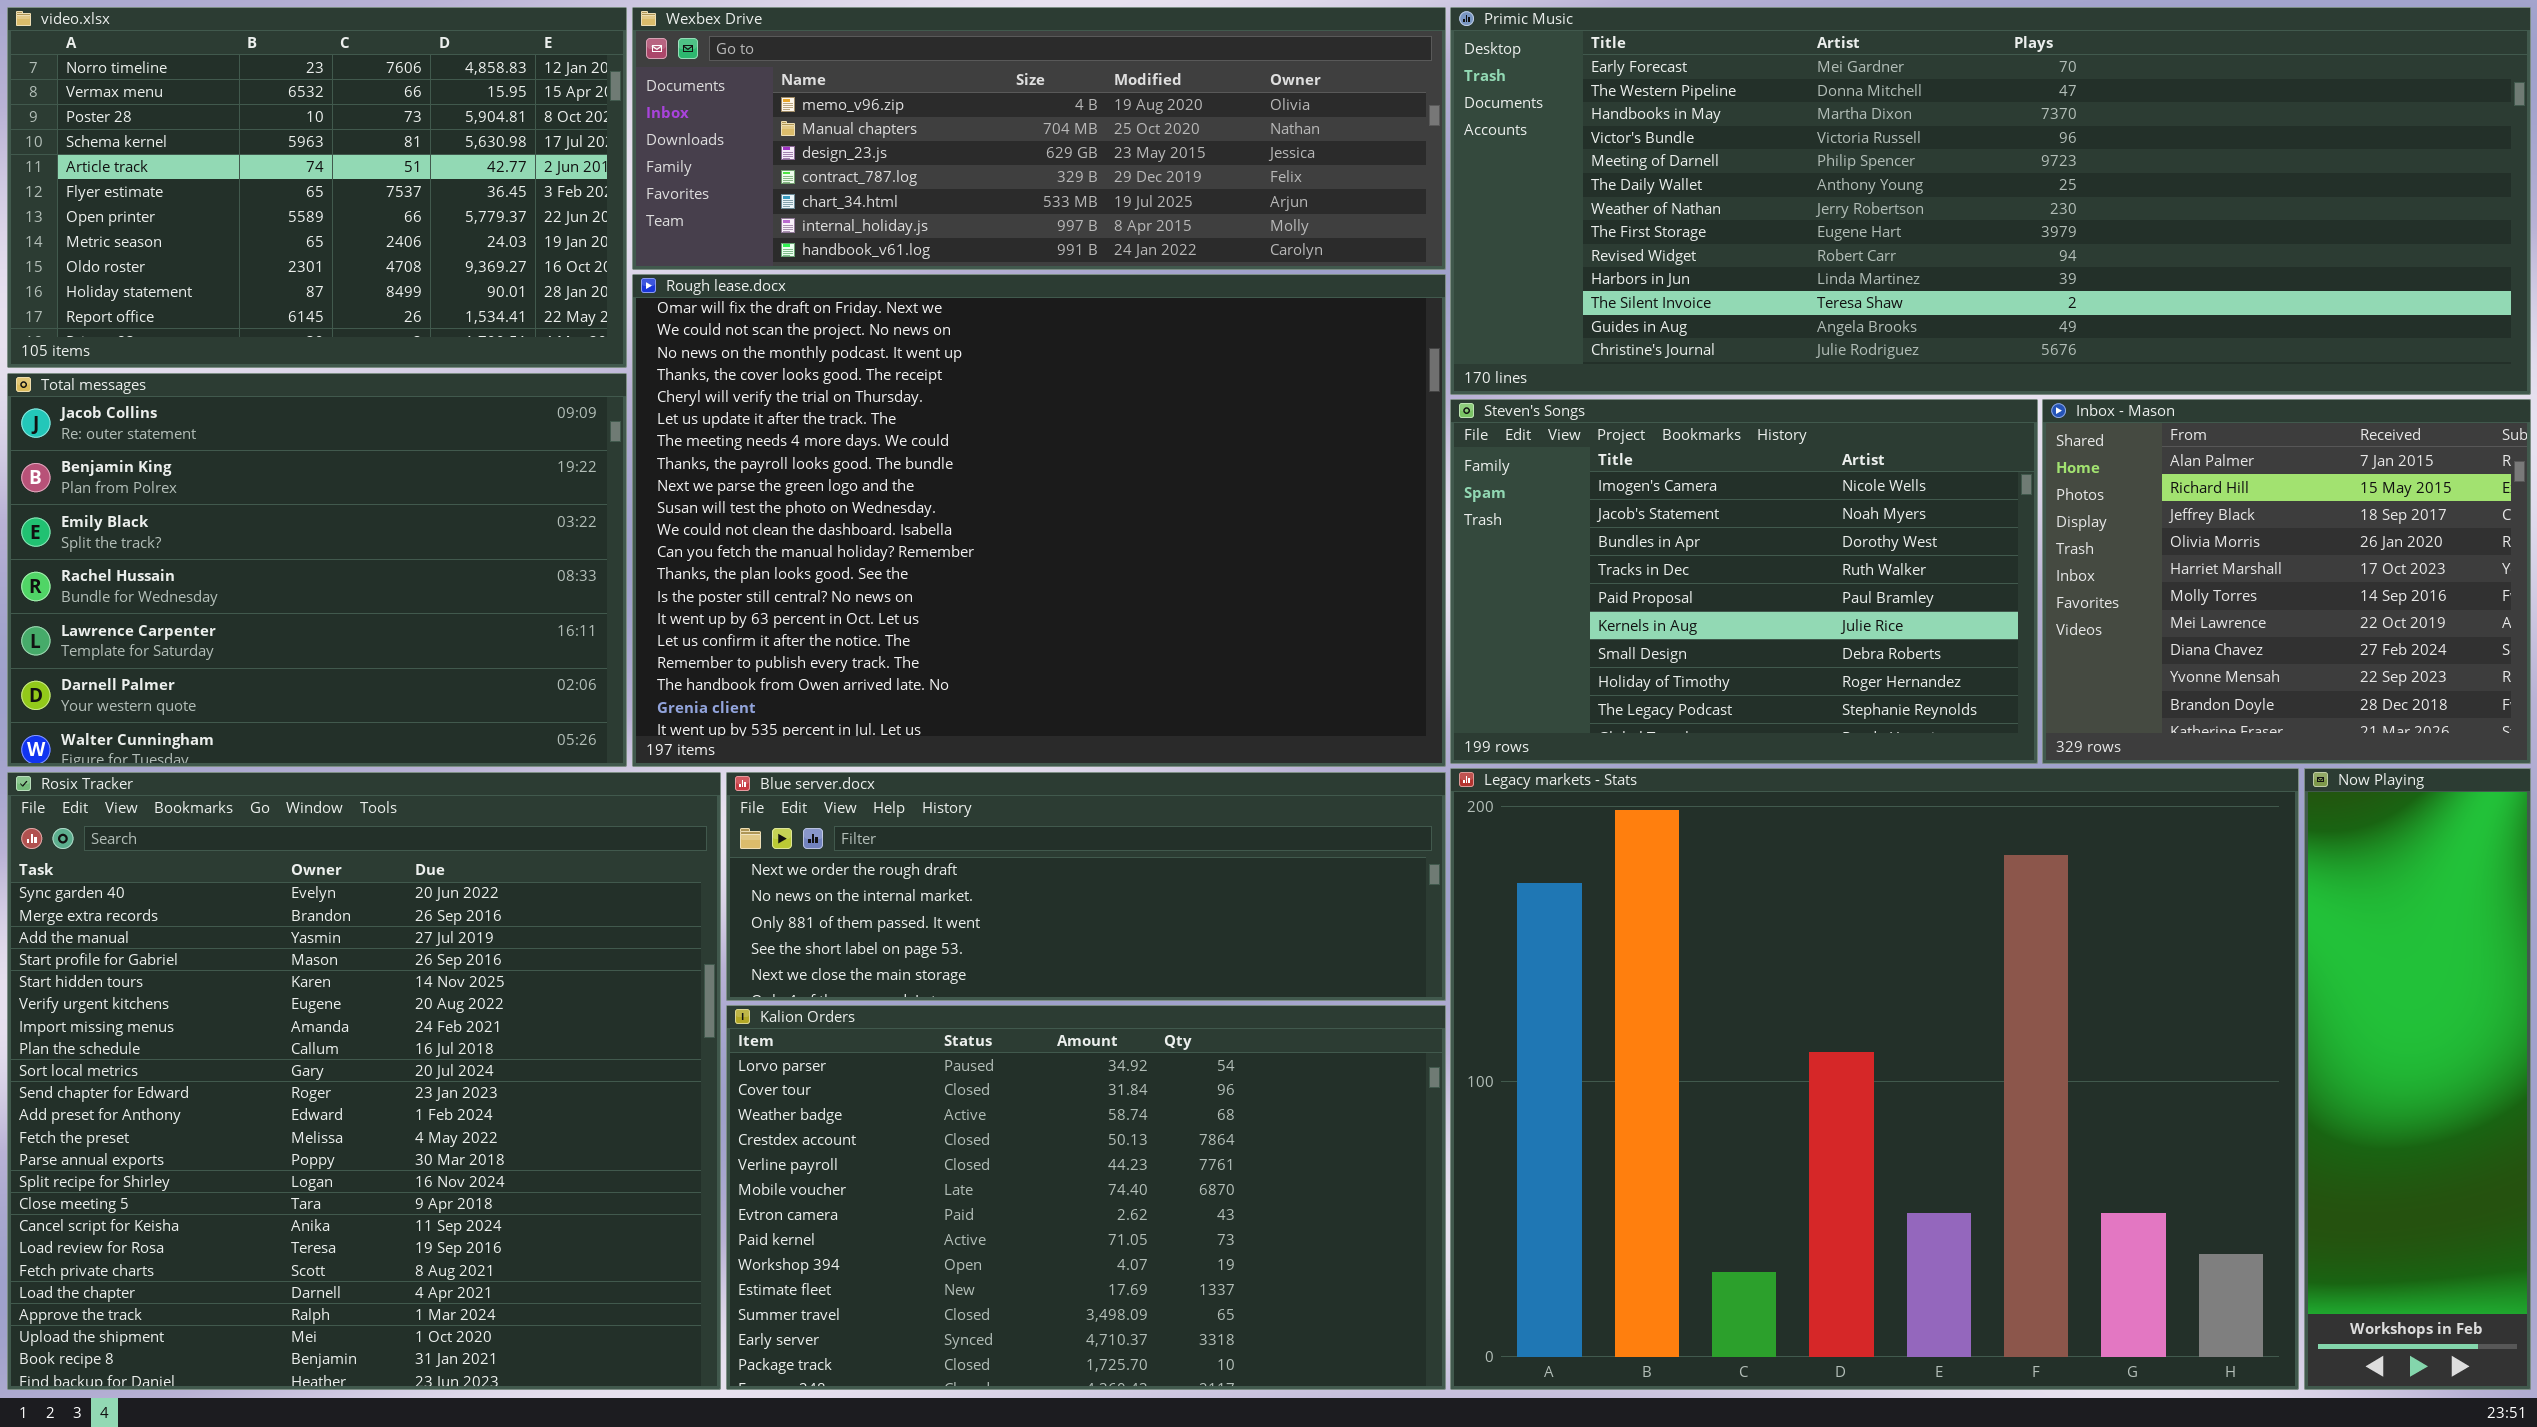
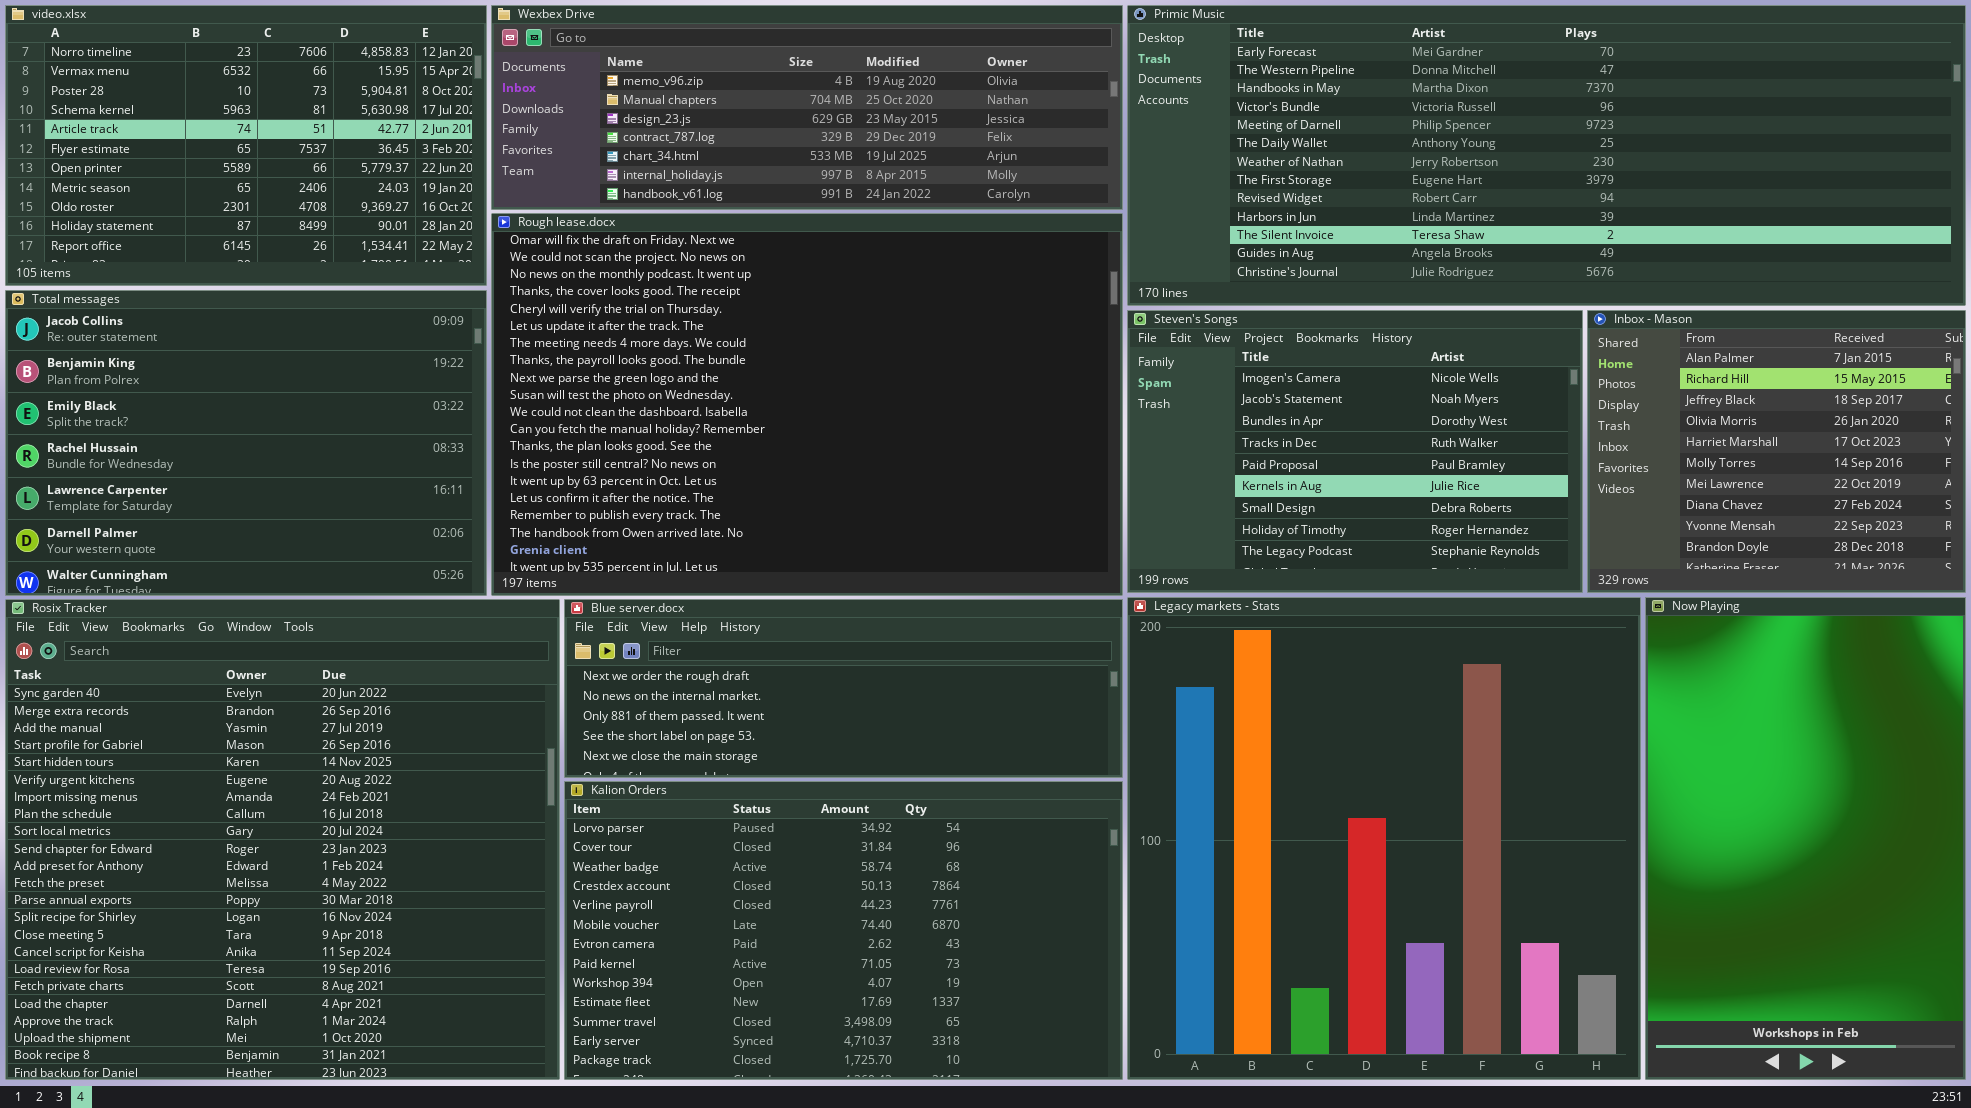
Legacy markets - Stats: [1450,768,2299,1390] -> [1127,597,1641,1080], resized
Now Playing: [2304,768,2531,1390] -> [1645,597,1966,1080], resized

